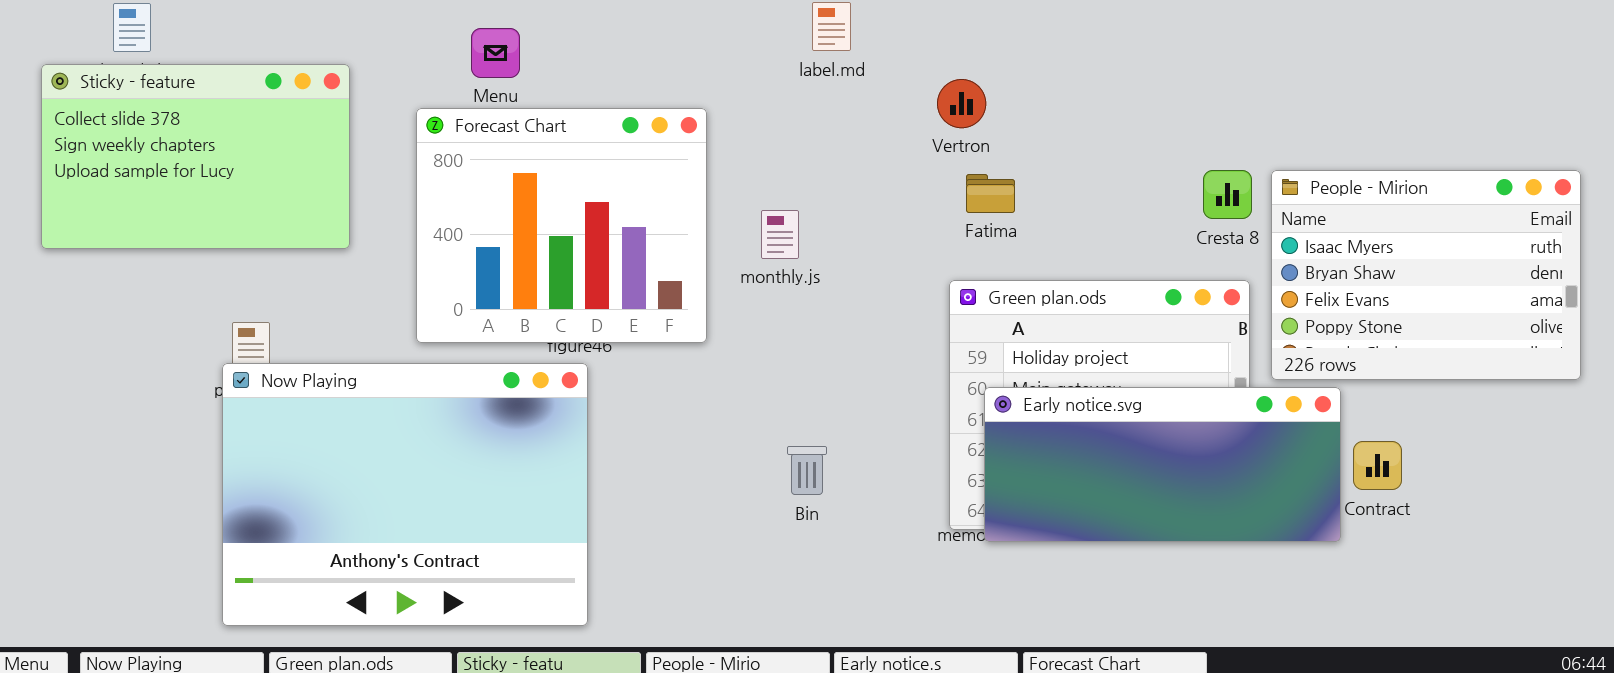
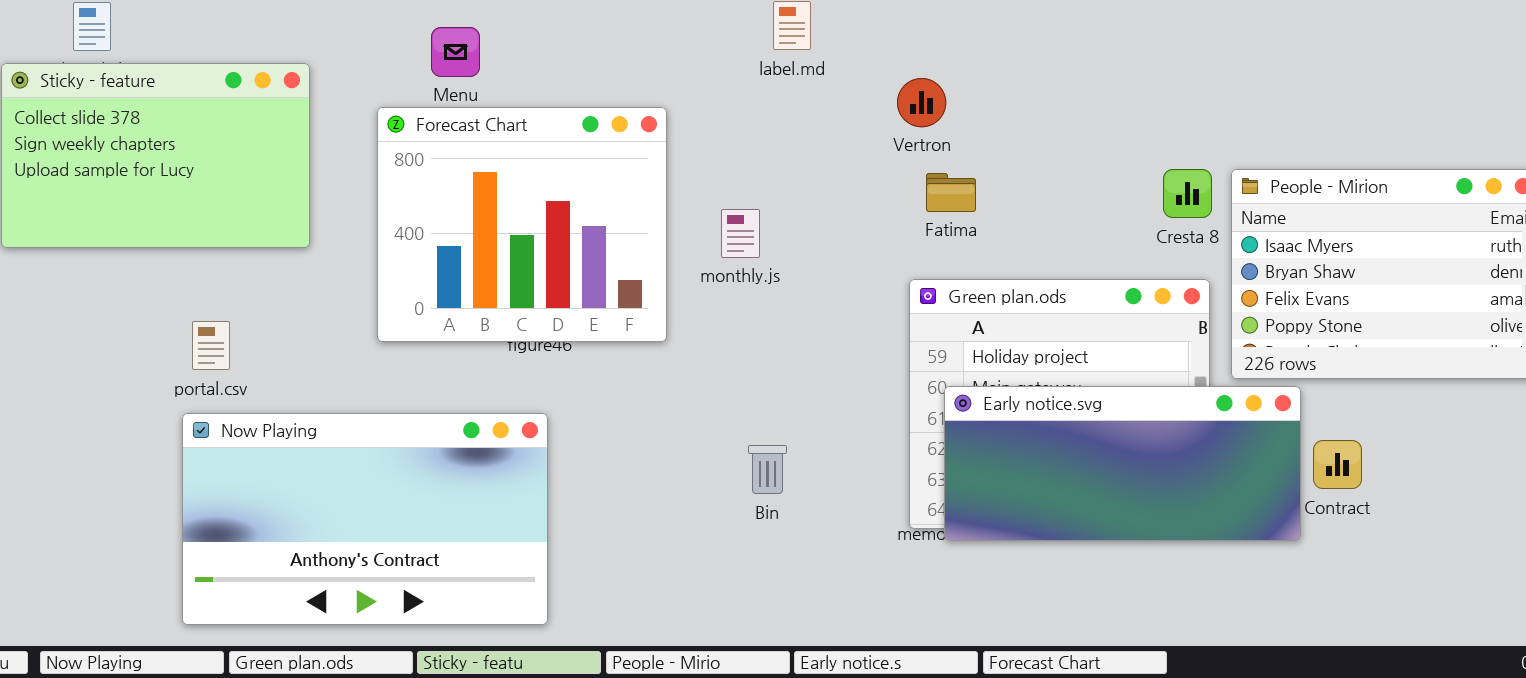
Now Playing: [222,363,588,626] -> [182,413,548,625], resized

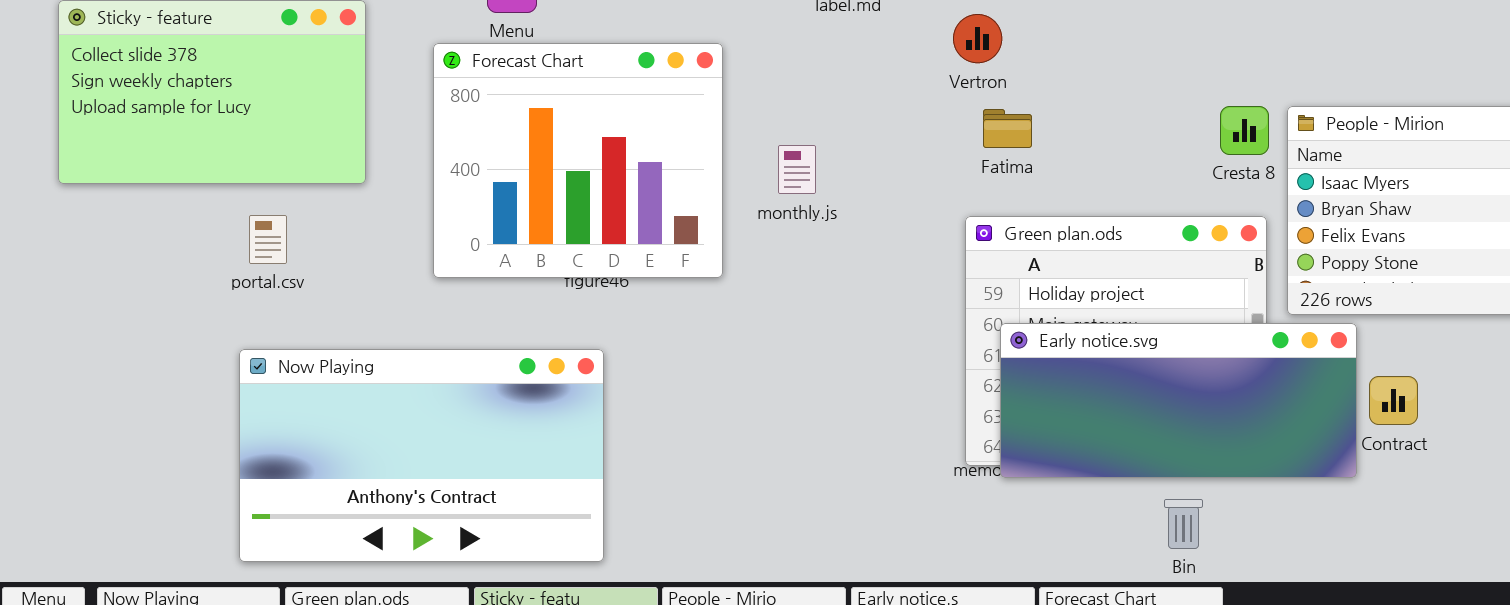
portal.csv: [192,321,230,370] -> [249,215,287,264], moved
Bin: [748,445,787,494] -> [1164,499,1203,549], moved

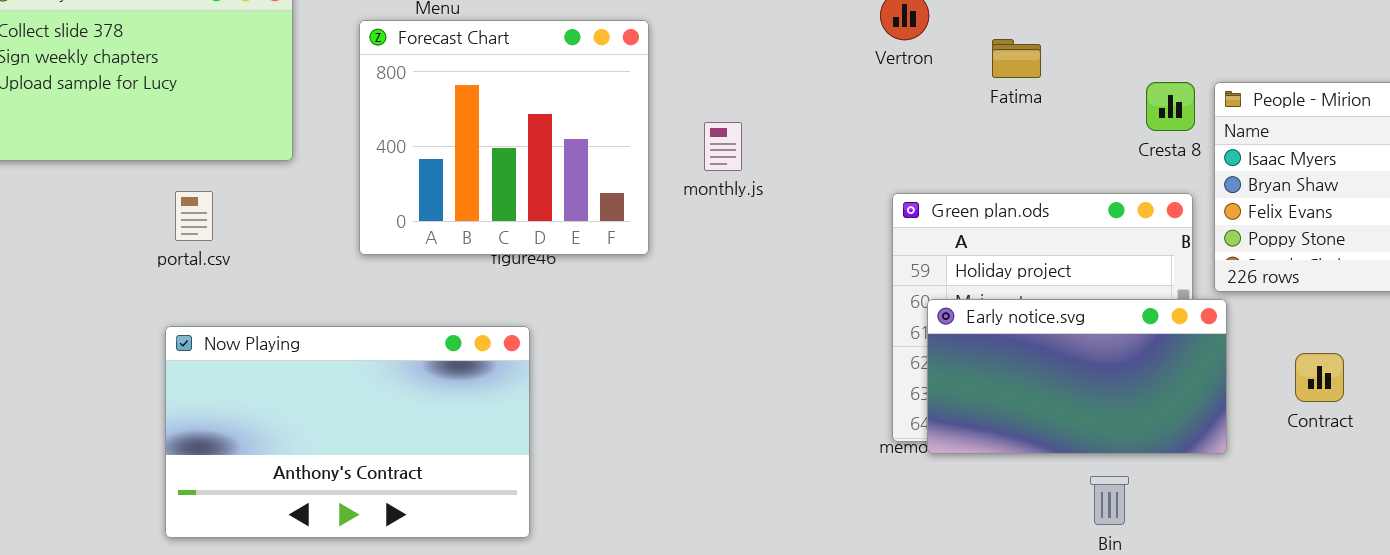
Fatima: [983,109,1032,148] -> [992,39,1041,78], moved
Early notice.svg: [1000,323,1357,478] -> [927,299,1227,454], resized

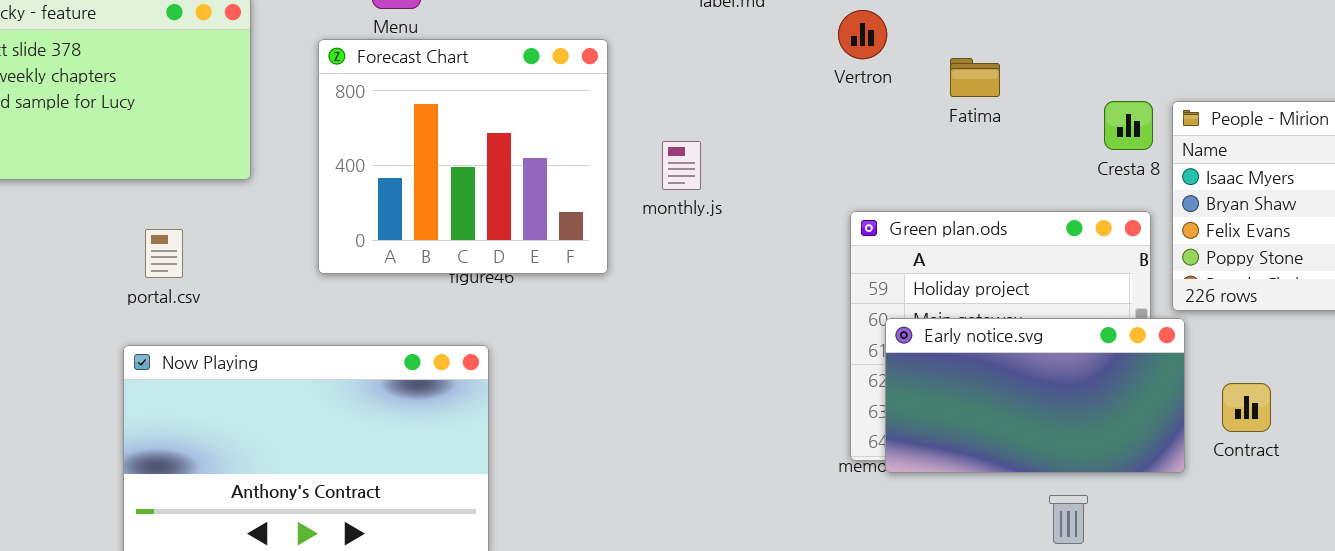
portal.csv: [175,191,213,241] -> [145,229,183,278], moved
Contract: [1295,353,1344,402] -> [1222,383,1271,432], moved

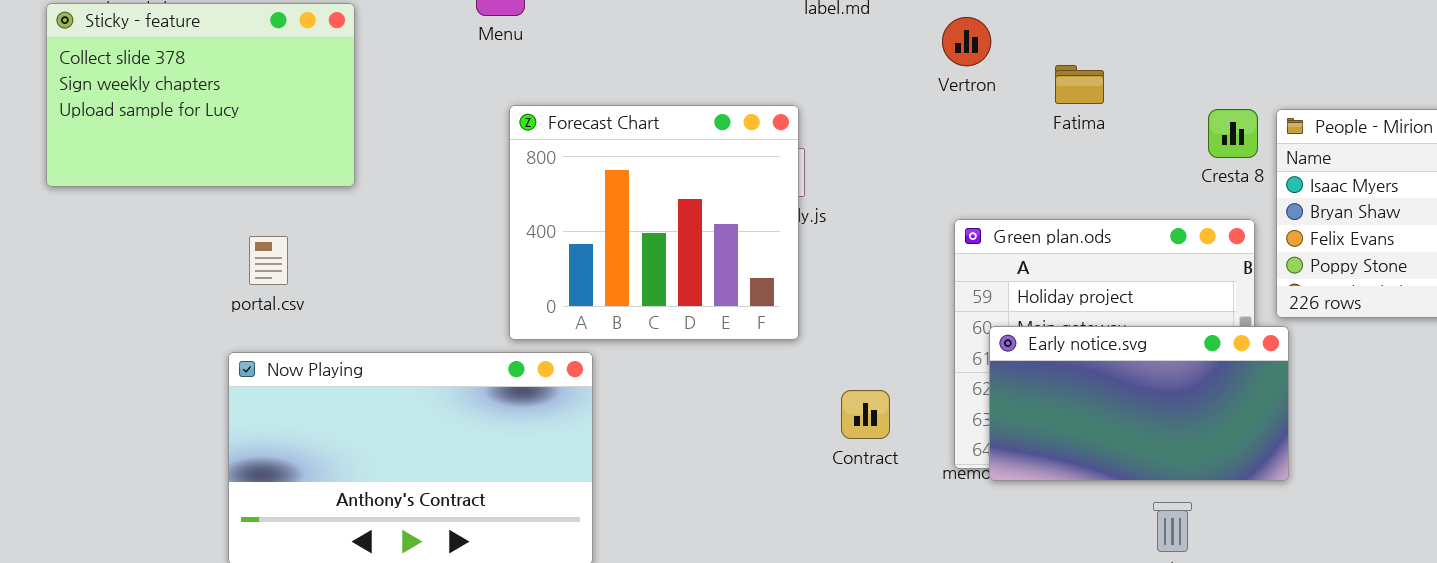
Forecast Chart: [318,39,608,274] -> [509,105,799,340], moved
Contract: [1222,383,1271,432] -> [841,390,890,439], moved

